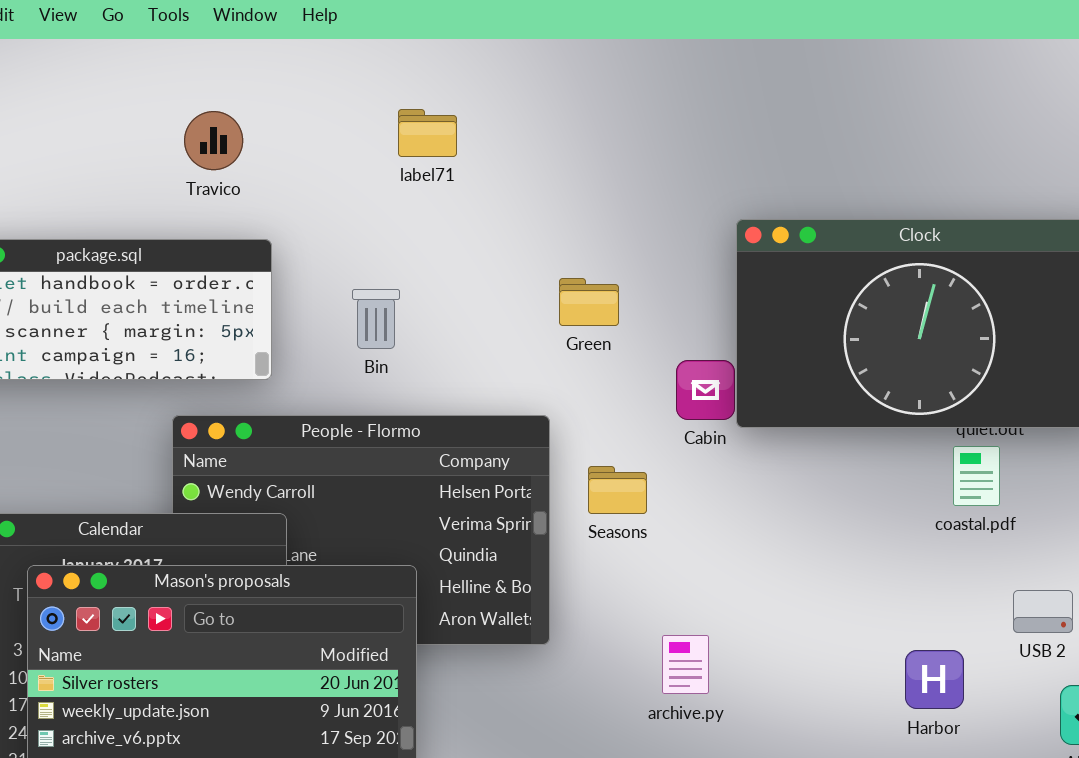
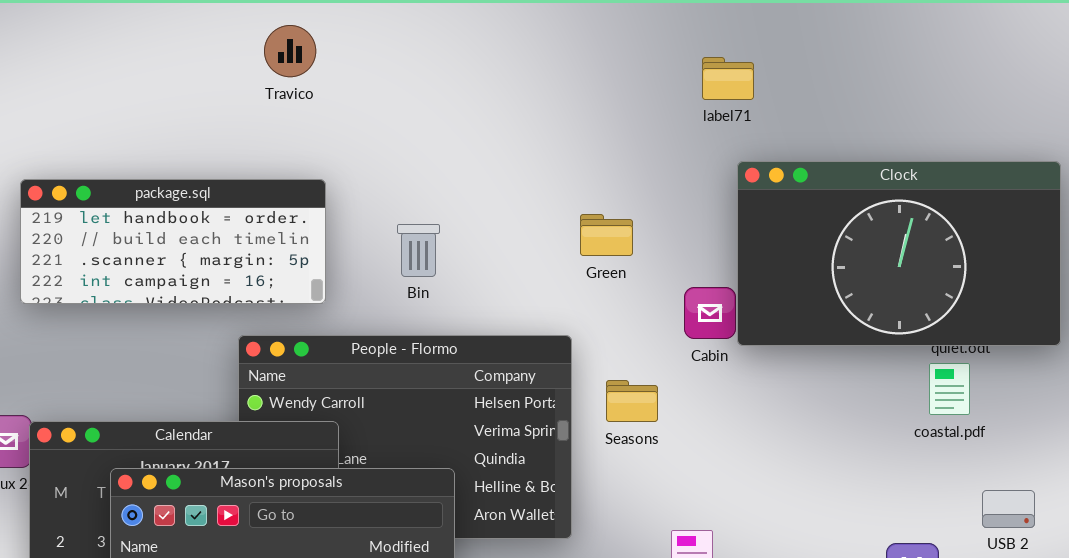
label71: [398,109,457,157] -> [702,57,754,100], moved
Travico: [184,111,243,170] -> [264,25,316,77], moved

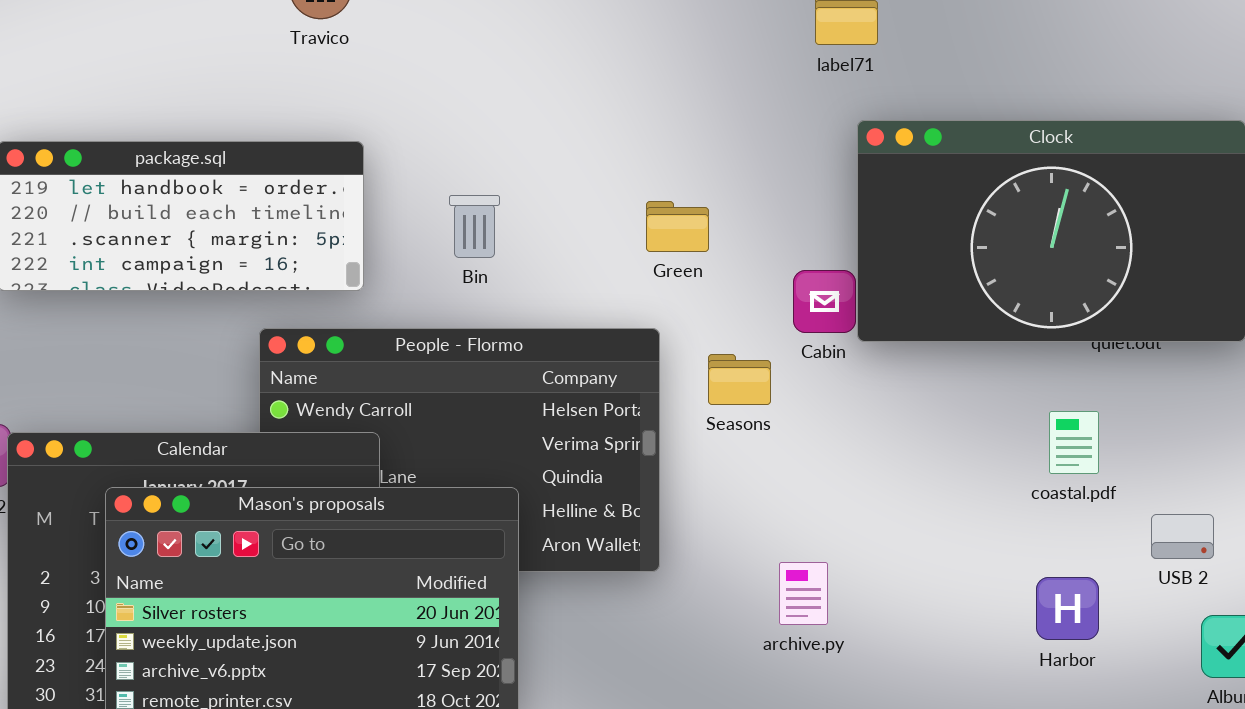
Green: [580,214,633,256] -> [646,201,709,252], moved
coastal.pdf: [929,363,970,415] -> [1049,411,1099,474], moved
Seasons: [606,380,658,422] -> [708,354,771,405], moved

